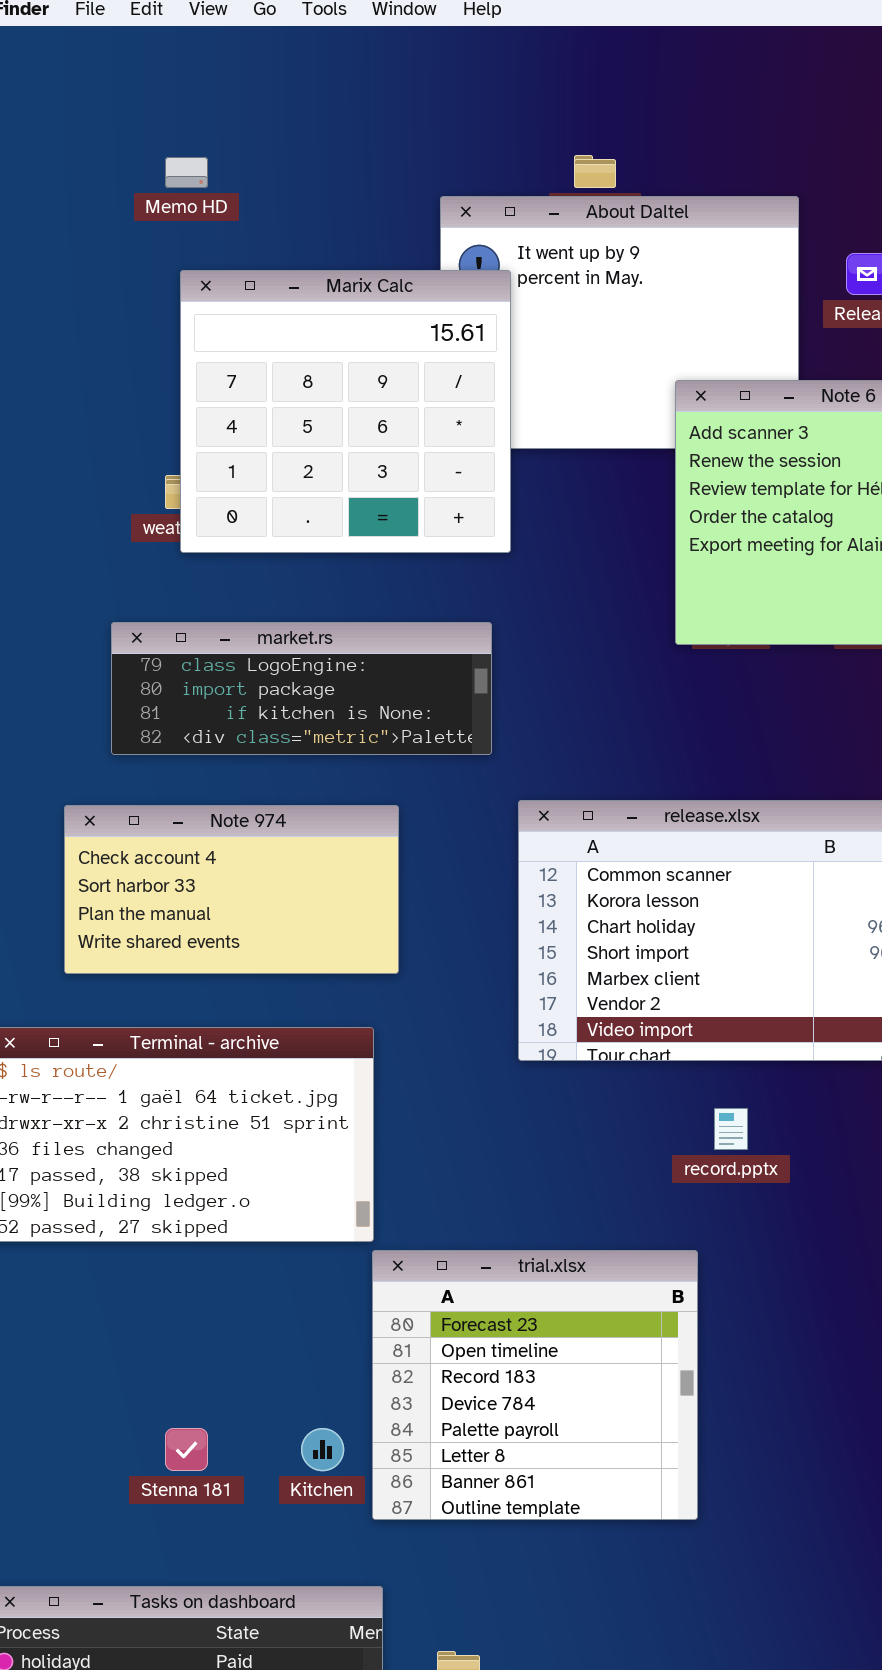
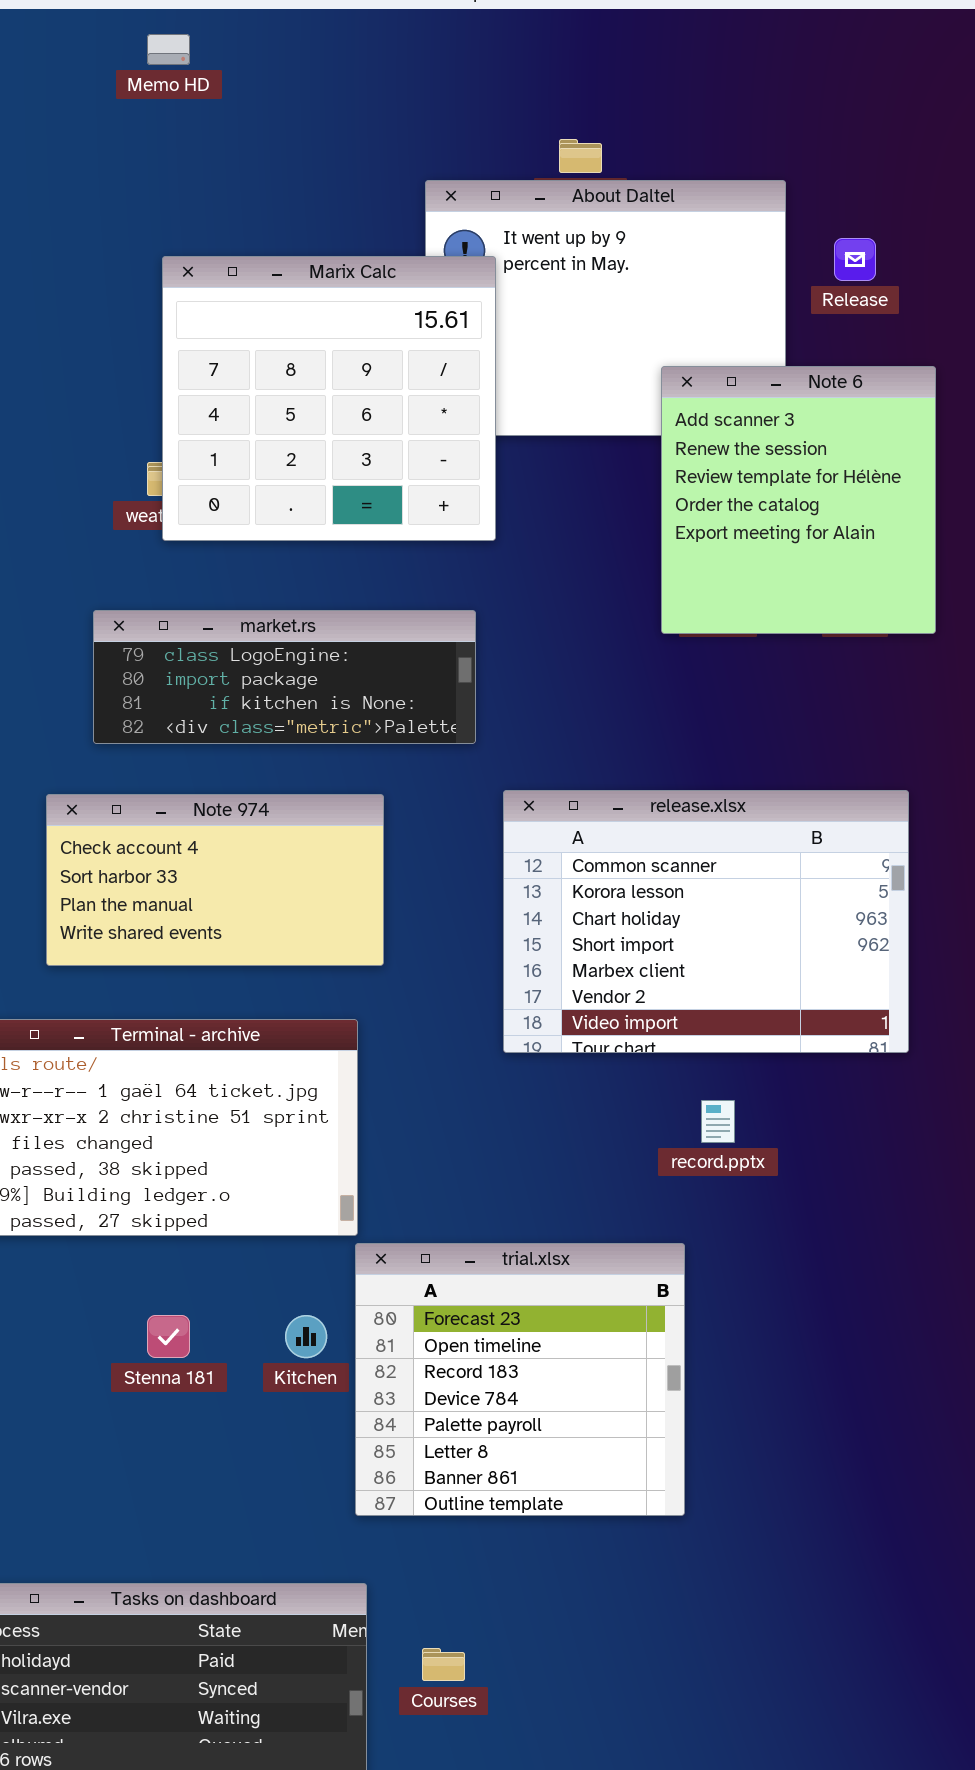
Memo HD: [165,157,208,188] -> [147,34,190,65], moved
Stenna 181: [165,1428,208,1471] -> [147,1315,190,1358], moved
Kitchen: [301,1428,344,1471] -> [285,1315,327,1358], moved

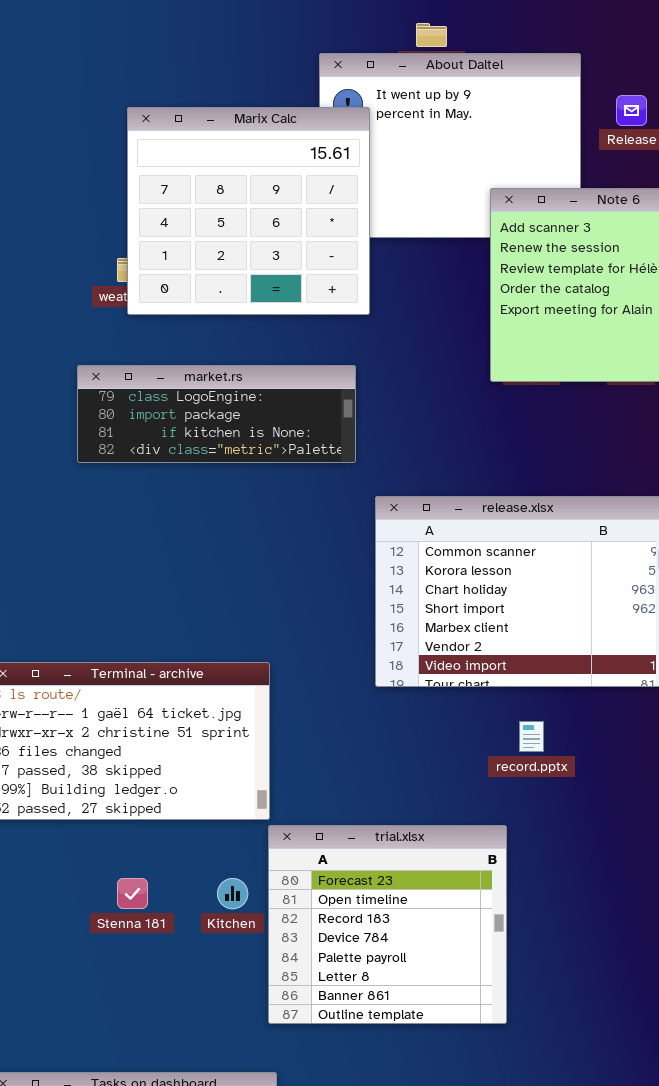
Note 974: [46,794,384,966] -> none, closed

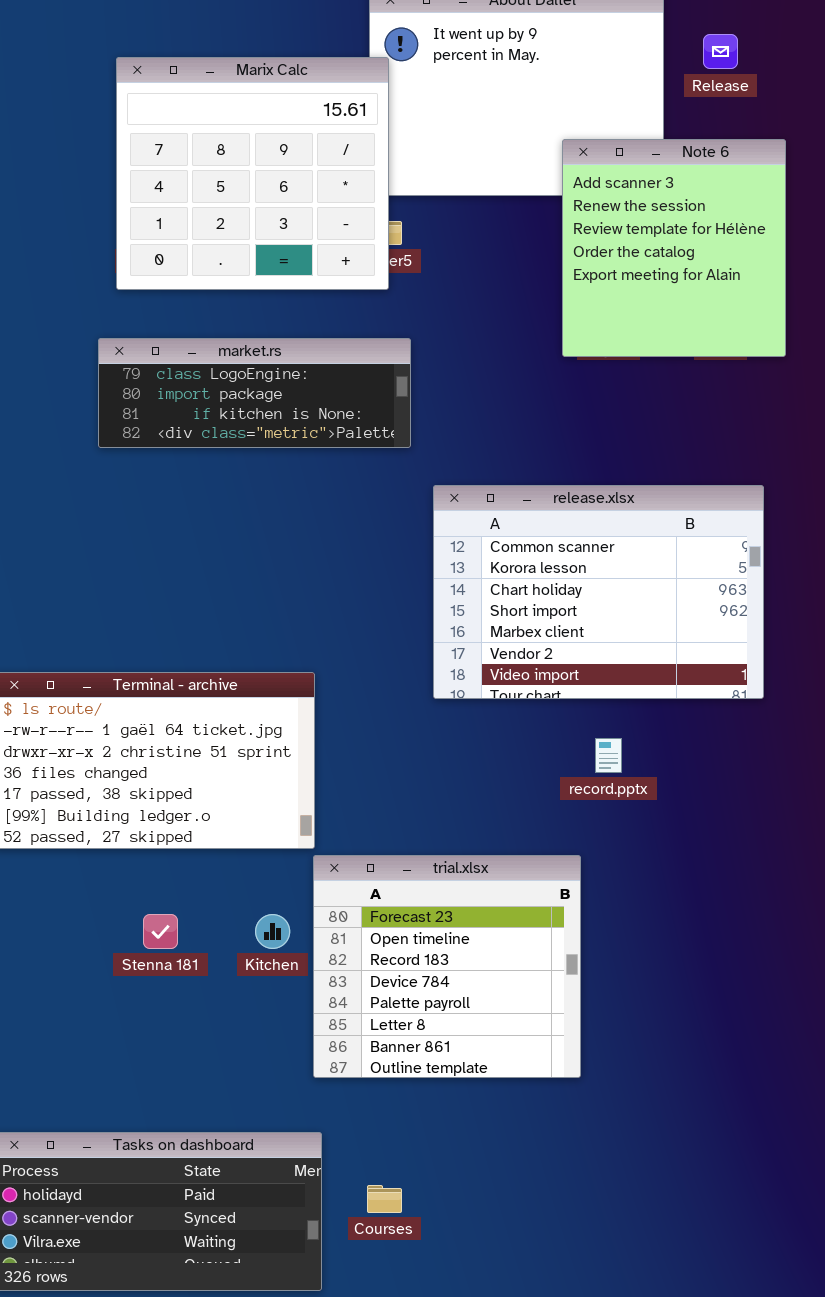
Marix Calc: [127,107,370,315] -> [116,57,389,290], moved

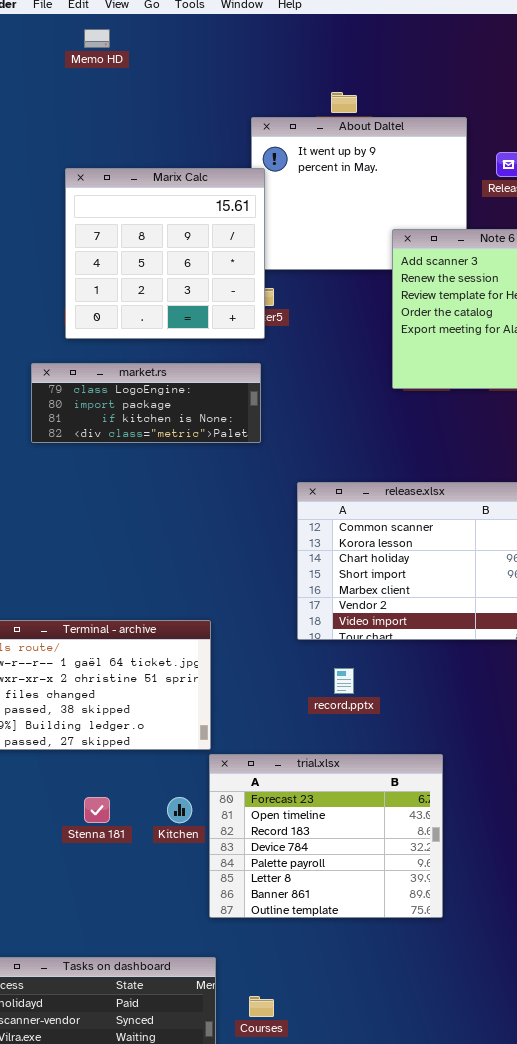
market.rs: [98,338,411,448] -> [31,363,261,443], moved
record.pptx: [595,738,622,773] -> [334,668,354,694], moved
trial.xlsx: [313,855,581,1078] -> [209,754,443,918], resized

